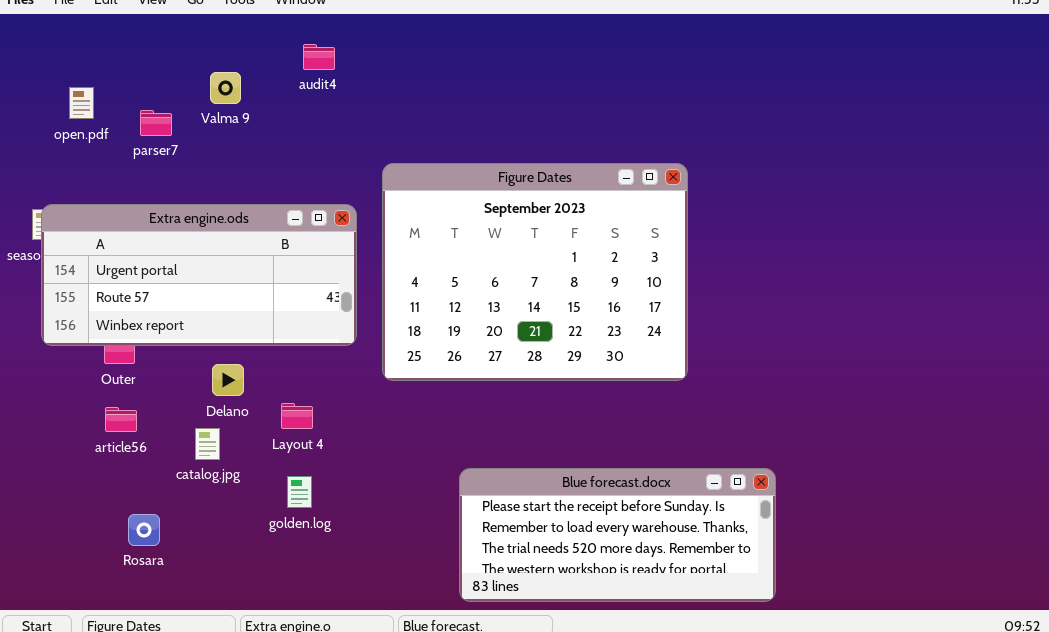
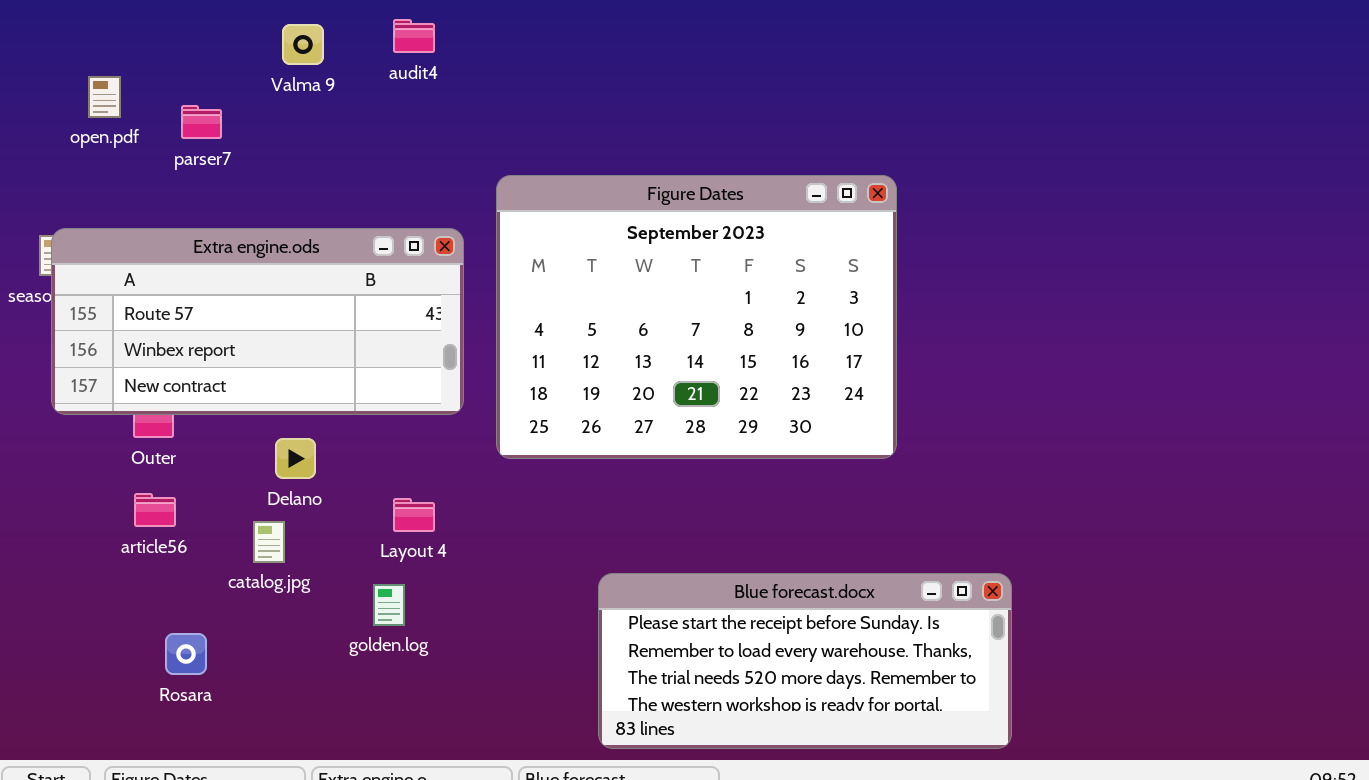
Valma 9: [210,72,241,104] -> [282,24,324,65], moved
Extra engine.ods: [41,204,357,346] -> [51,228,464,415], scrolled down 1 row
Layout 4: [281,403,313,429] -> [393,498,435,532], moved

